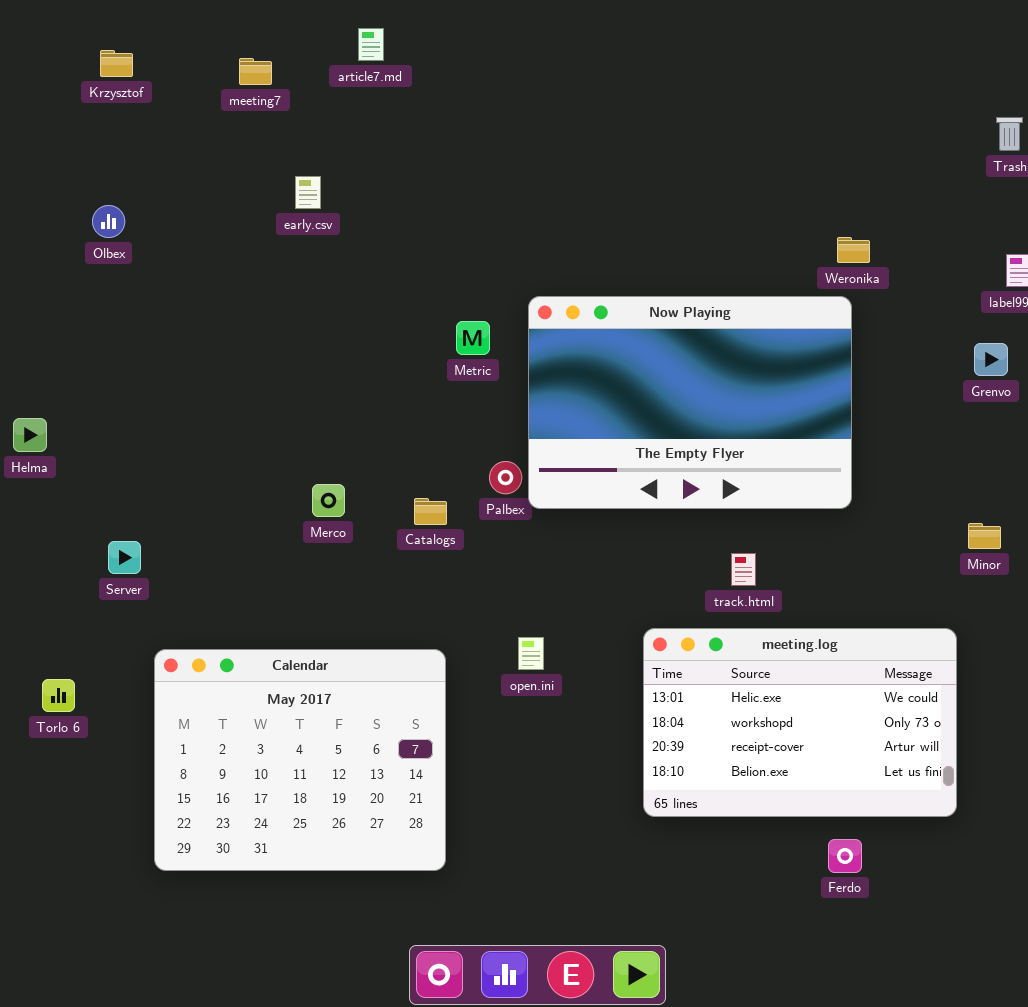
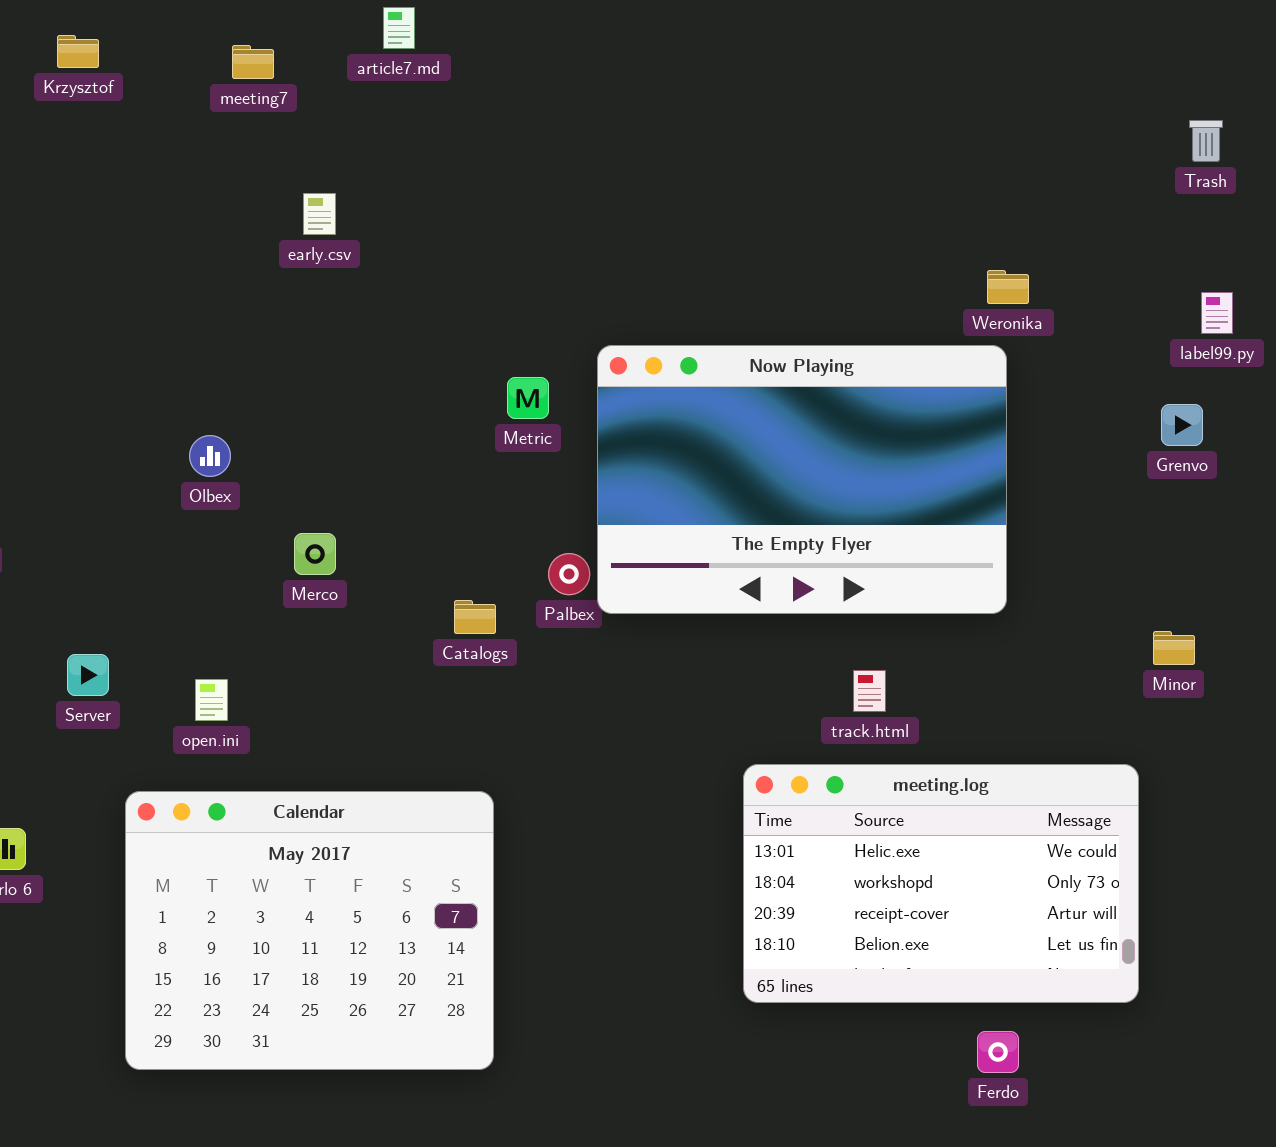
Olbex: [92,205,125,238] -> [189,435,231,477], moved
Merco: [312,484,345,517] -> [294,533,336,575], moved
open.ini: [518,637,544,670] -> [195,679,228,721], moved

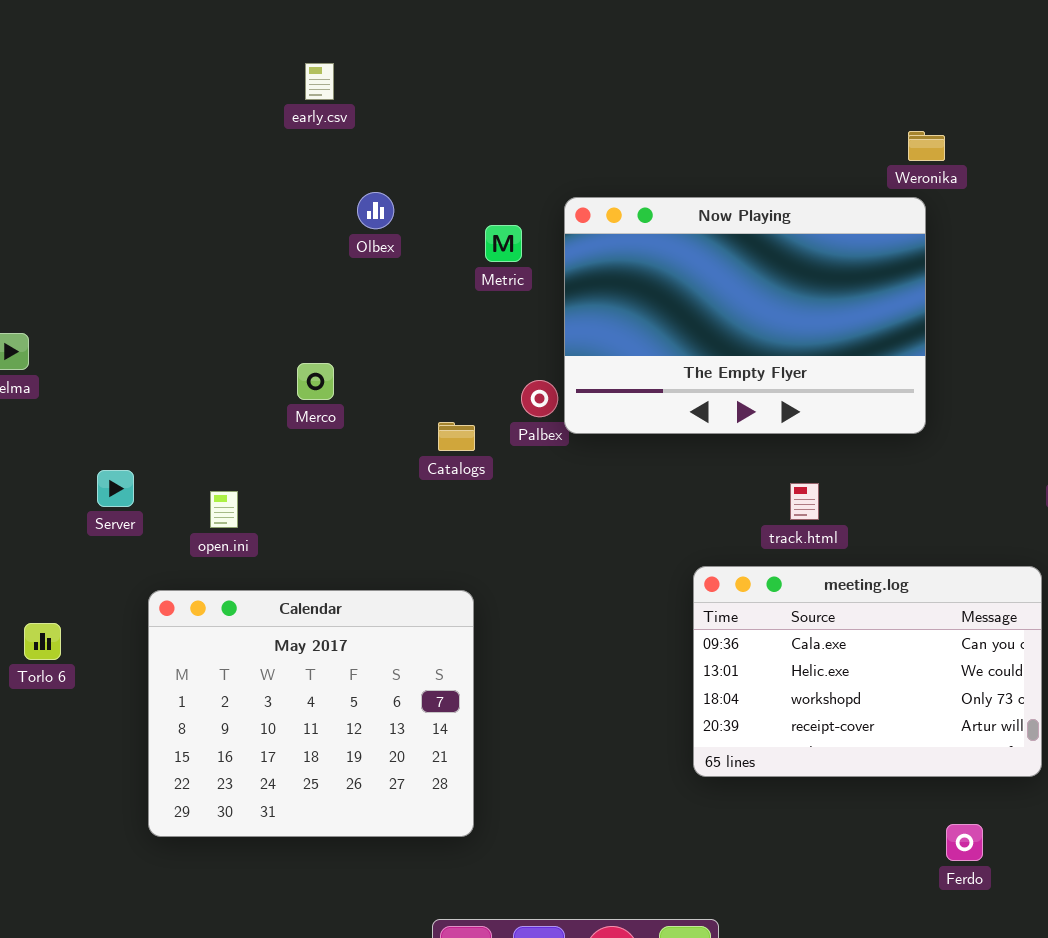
Olbex: [189,435,231,477] -> [357,192,394,229], moved
meeting.log: [743,764,1139,1003] -> [693,566,1042,777], scrolled up 1 row
Ferdo: [977,1031,1019,1073] -> [946,824,983,861], moved

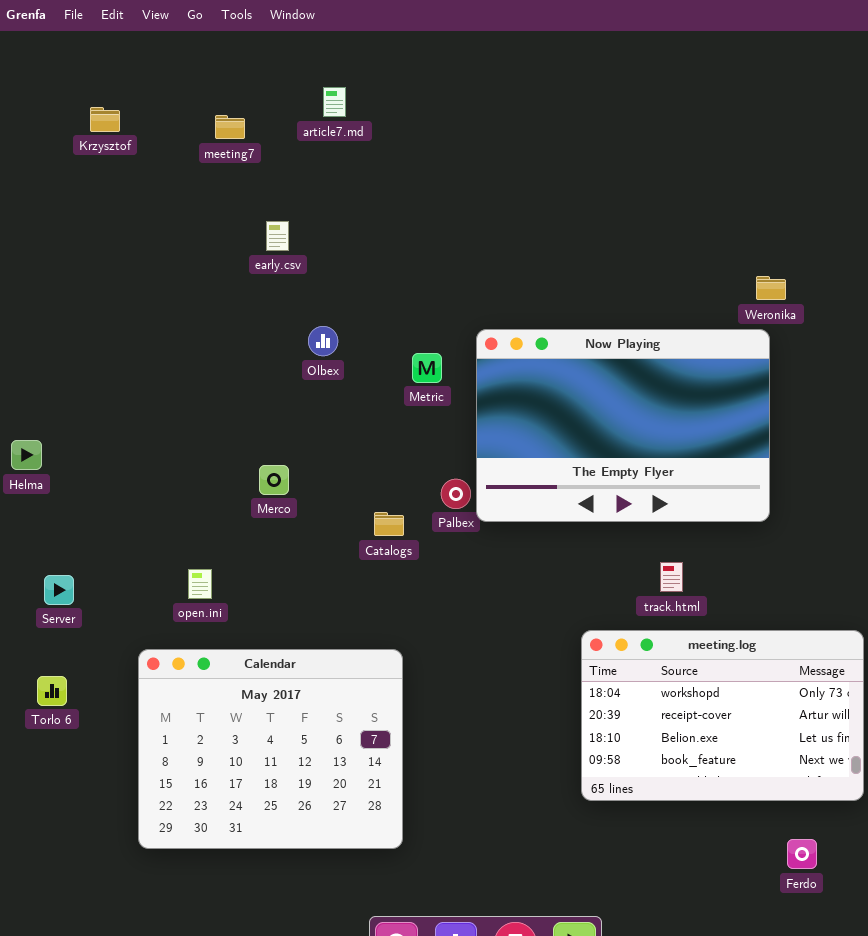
Server: [97,470,134,507] -> [44,575,74,605], moved
meeting.log: [693,566,1042,777] -> [581,630,864,801], scrolled down 2 rows

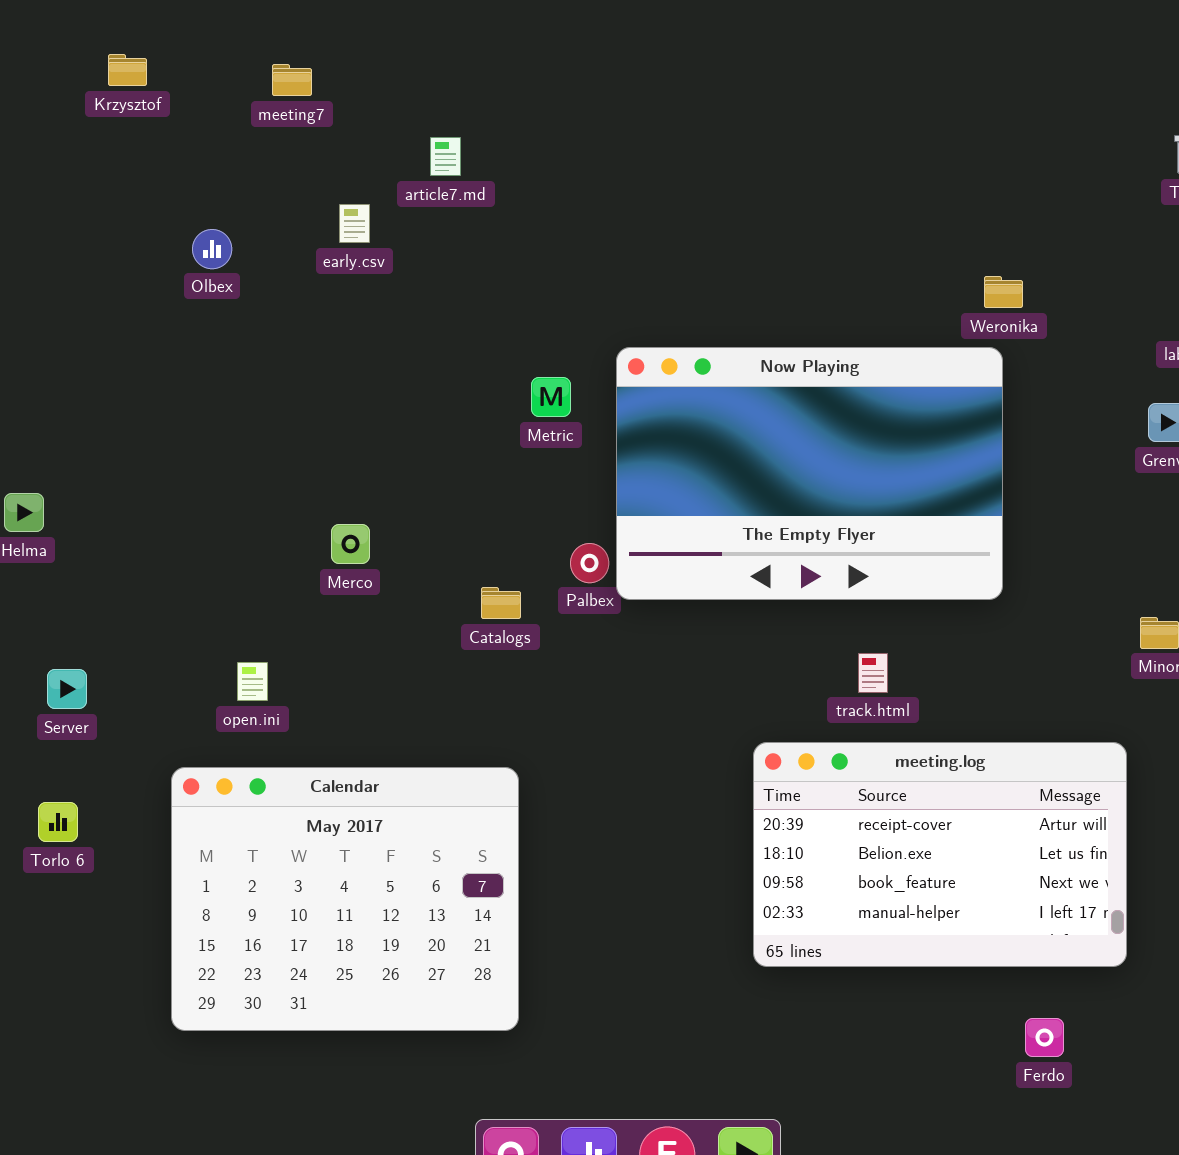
article7.md: [323,87,346,117] -> [430,137,461,176], moved
Olbex: [308,326,338,356] -> [192,229,232,269], moved
meeting.log: [581,630,864,801] -> [753,742,1127,967], scrolled down 1 row

